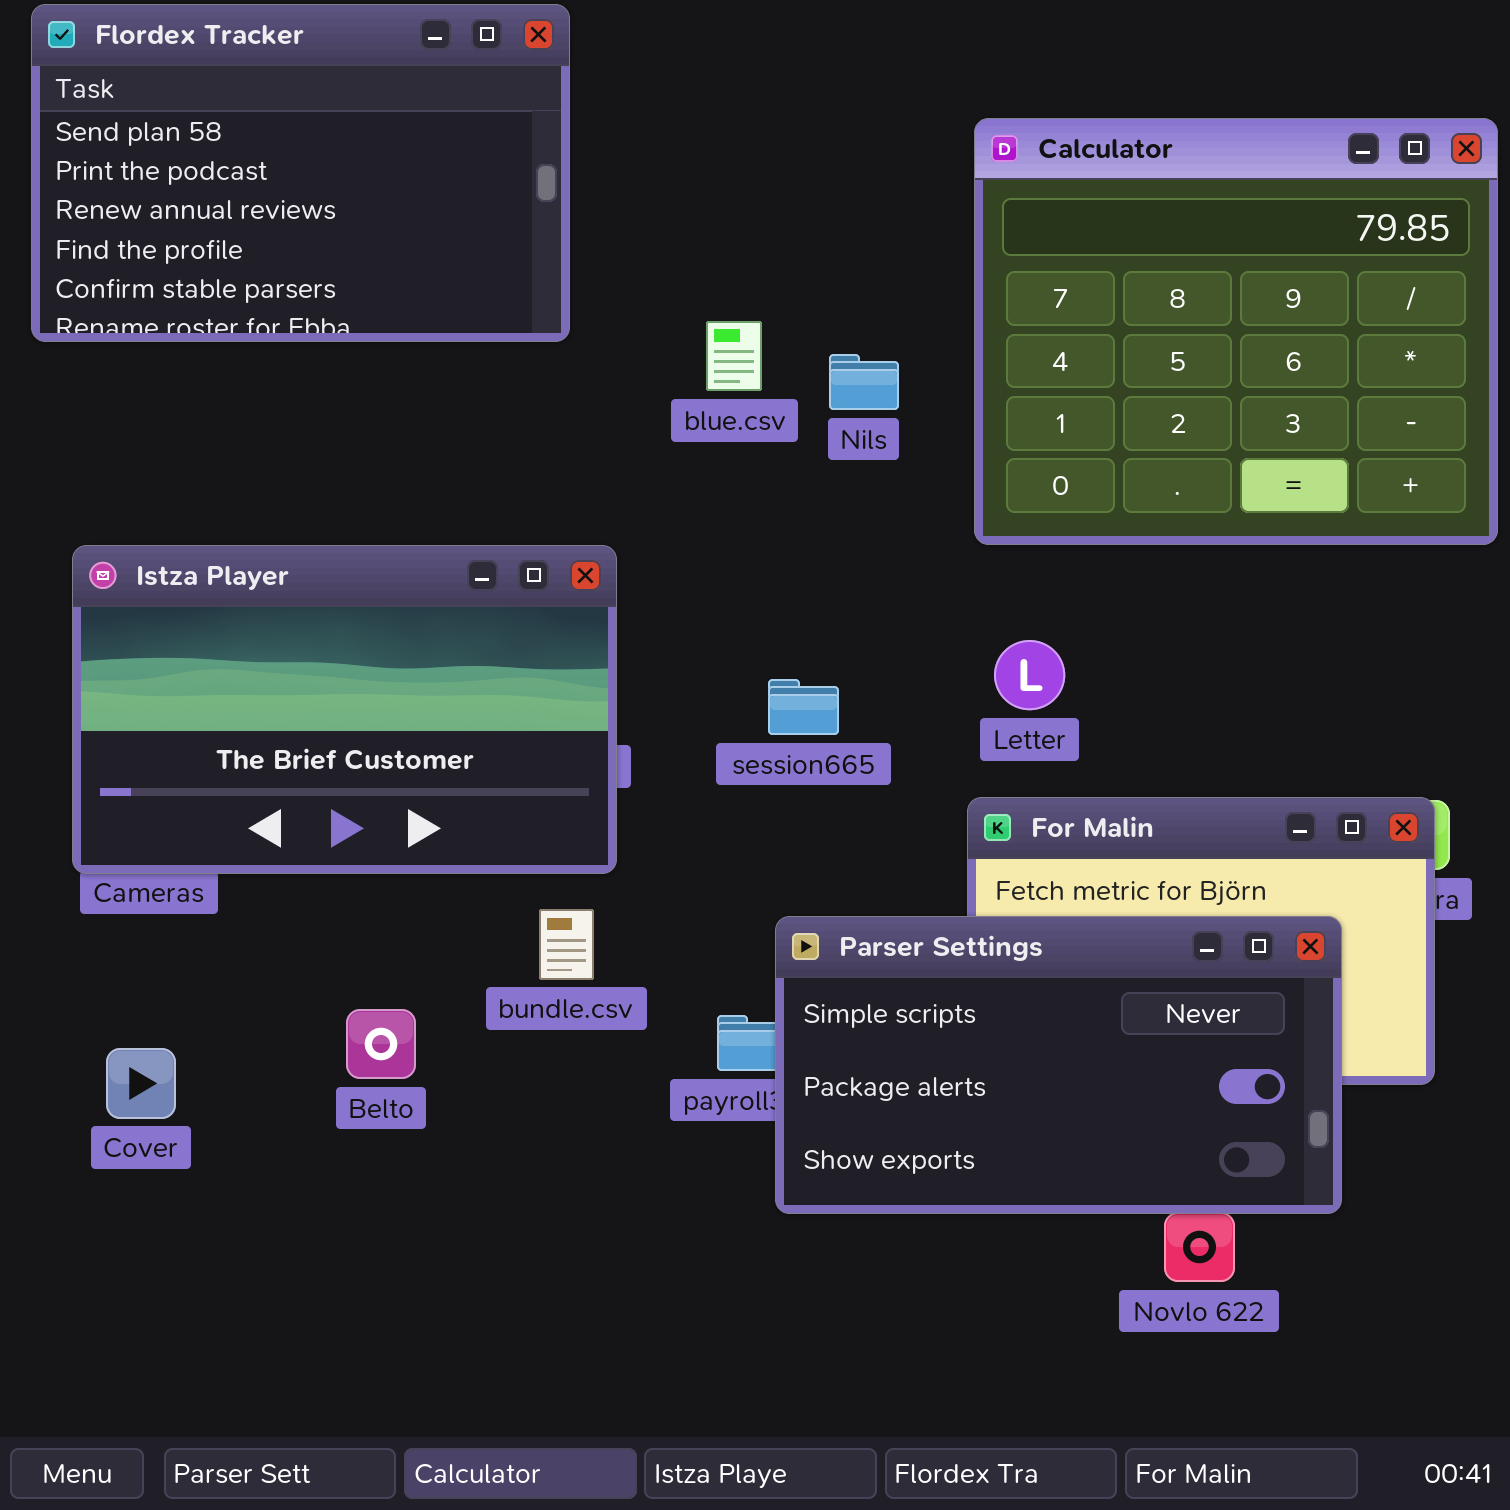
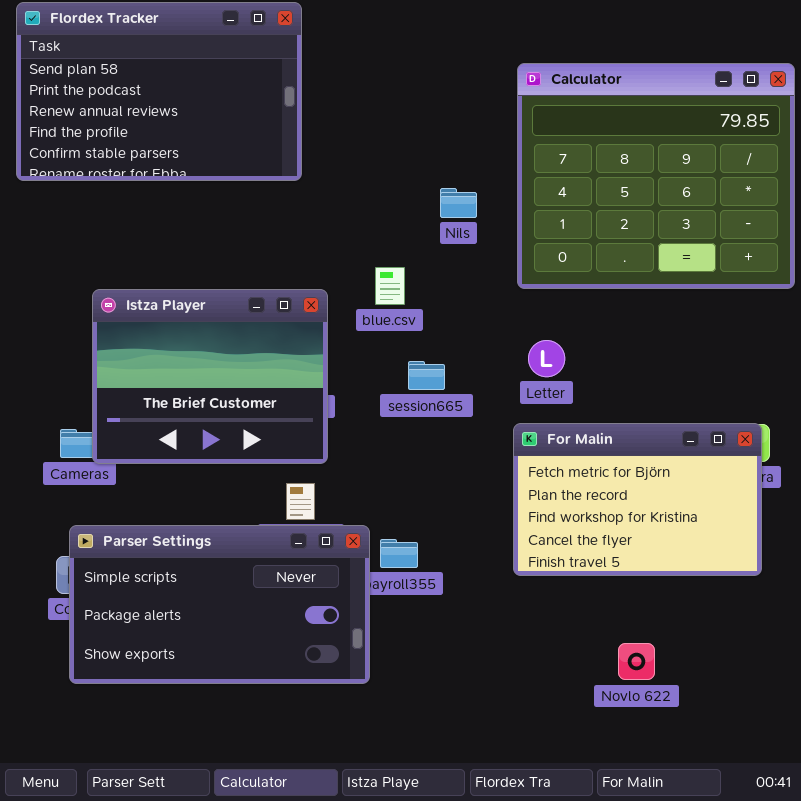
blue.csv: [706,321,762,391] -> [375,267,405,305], moved
Istza Player: [72,545,617,874] -> [92,289,328,464], resized
Parser Settings: [775,916,1342,1214] -> [69,525,370,684], moved

